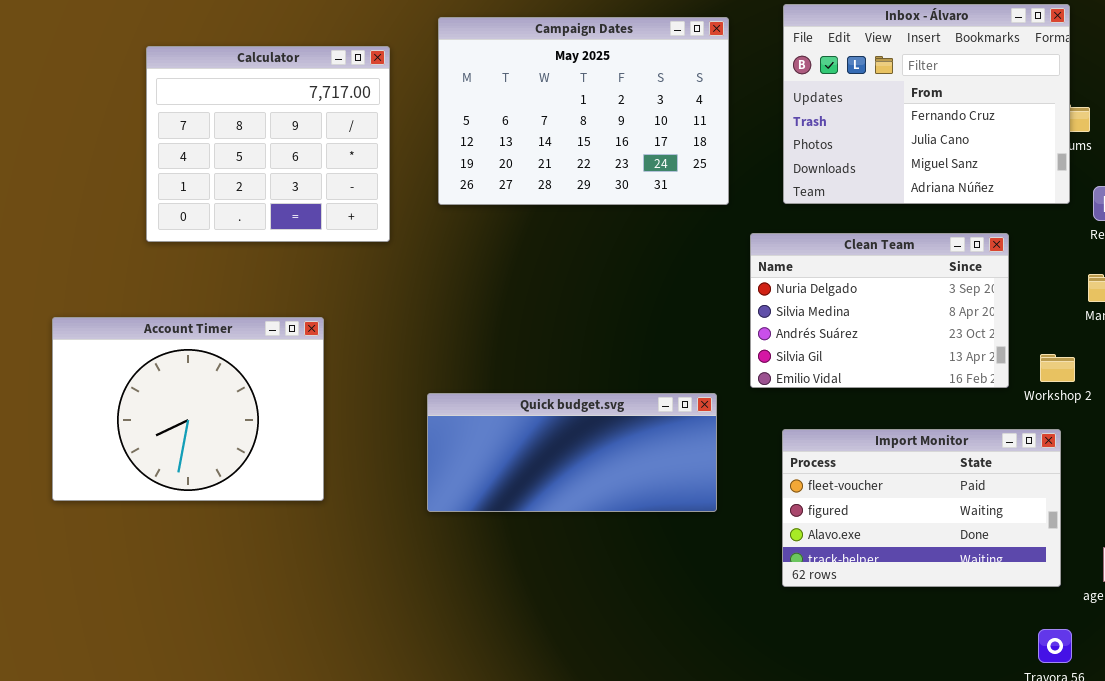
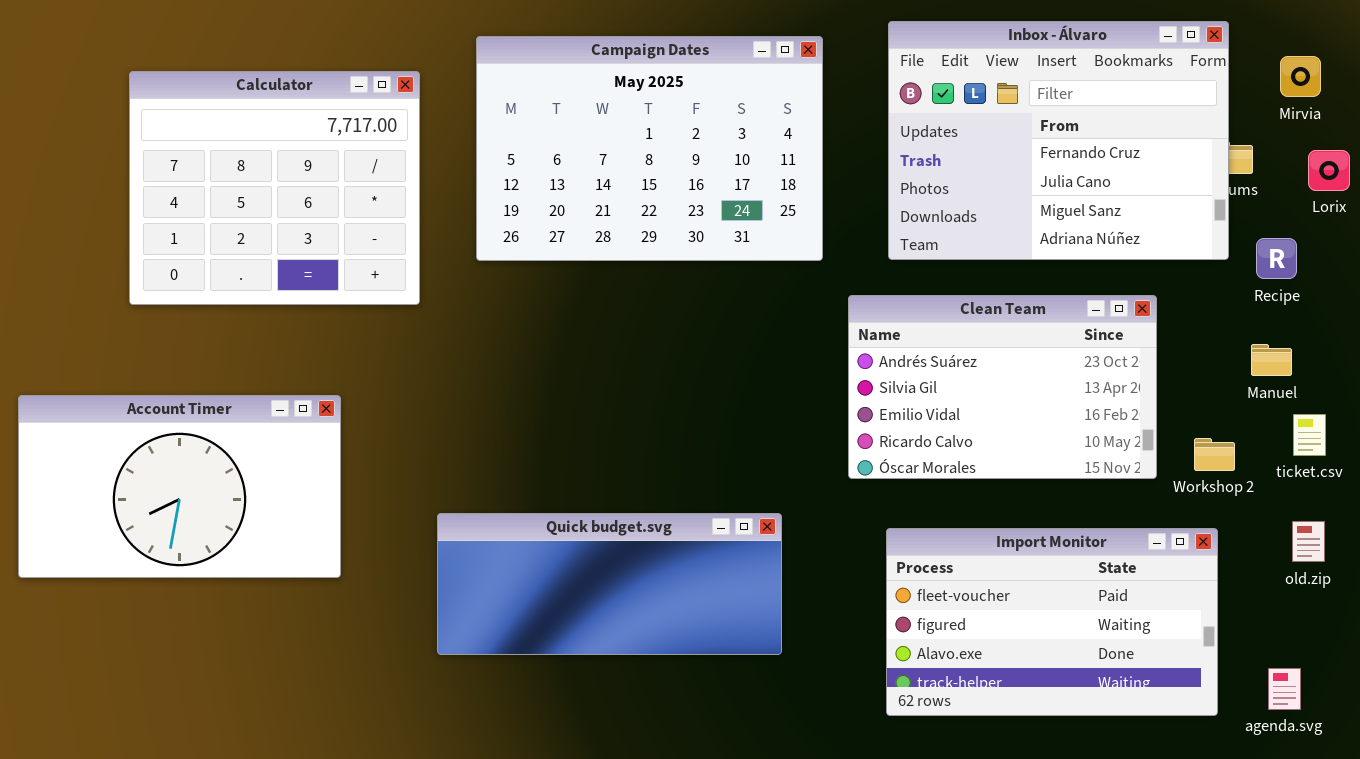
Clean Team: [750,233,1009,388] -> [848,295,1157,479], scrolled down 2 rows
Account Timer: [52,317,324,501] -> [18,395,341,578], resized
Quick budget.svg: [427,393,717,512] -> [437,513,782,655], moved

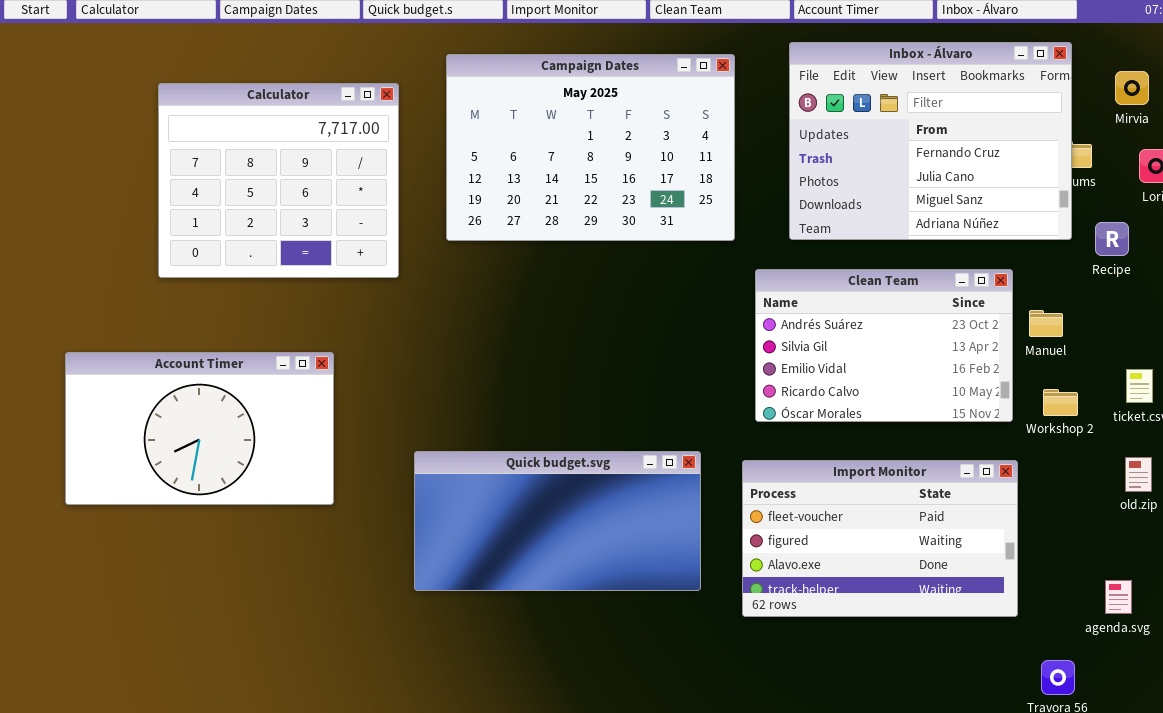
Manuel: [1251,344,1292,376] -> [1029,310,1063,337], moved
Quick budget.svg: [437,513,782,655] -> [414,451,701,591], resized
Import Monitor: [886,528,1218,716] -> [742,460,1018,617], moved

